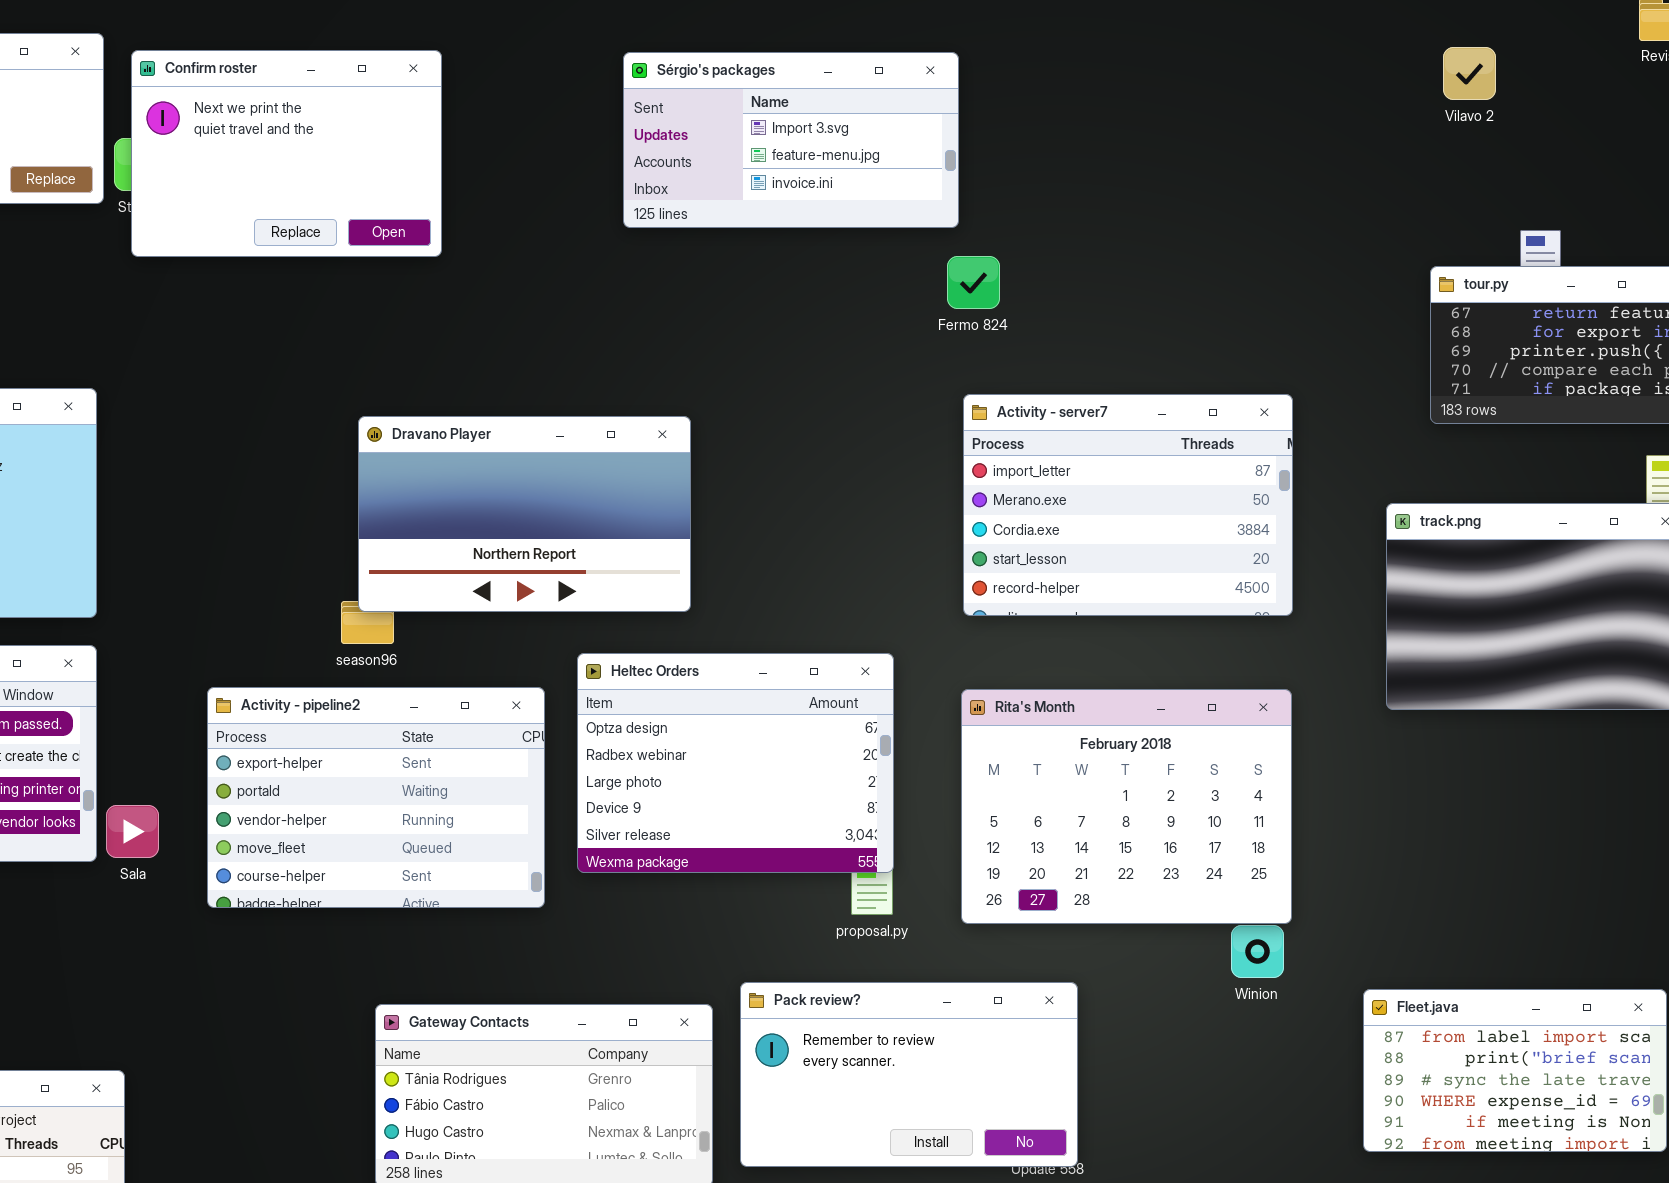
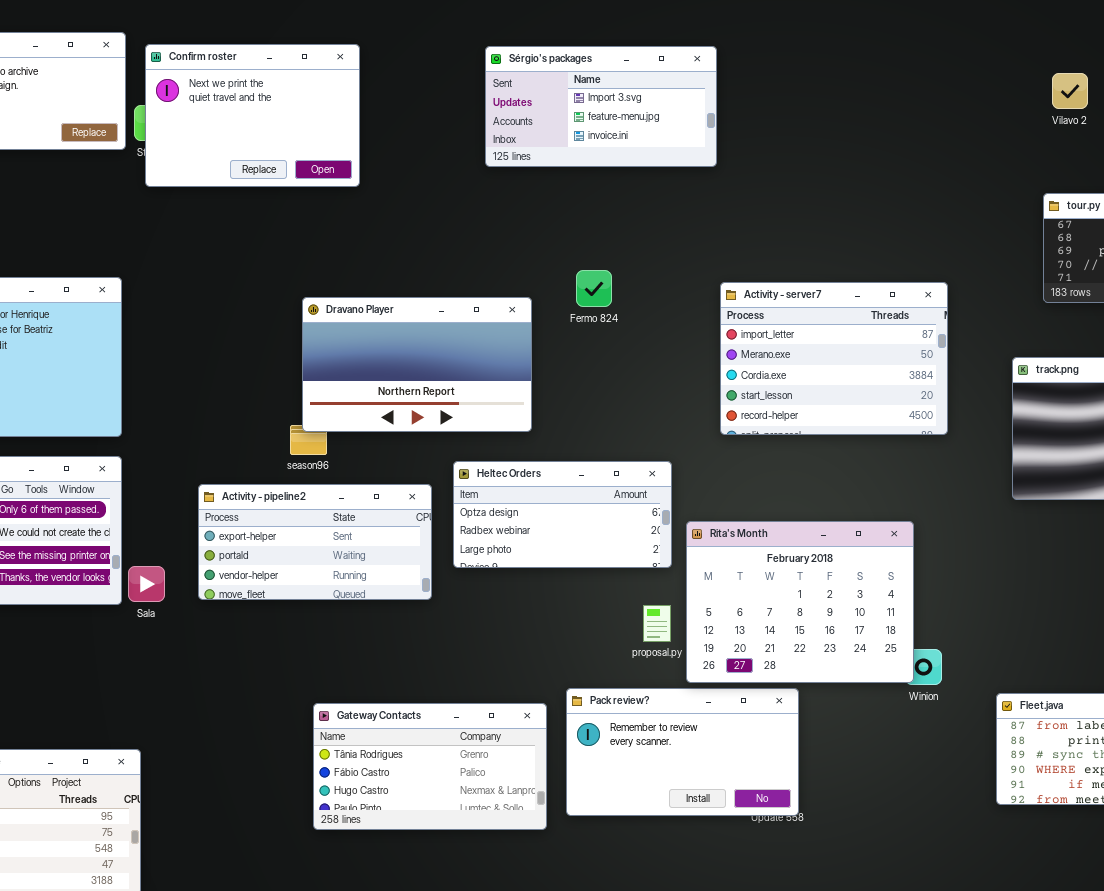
Vilavo 2: [1443,47,1496,100] -> [1052,73,1088,109], moved
Fermo 824: [947,256,1000,309] -> [576,270,612,307], moved
Heltec Orders: [577,653,894,873] -> [453,461,672,568], resized
Activity - pipeline2: [207,687,545,908] -> [198,484,432,600], resized
Rita's Month: [961,689,1292,924] -> [686,521,914,683], moved

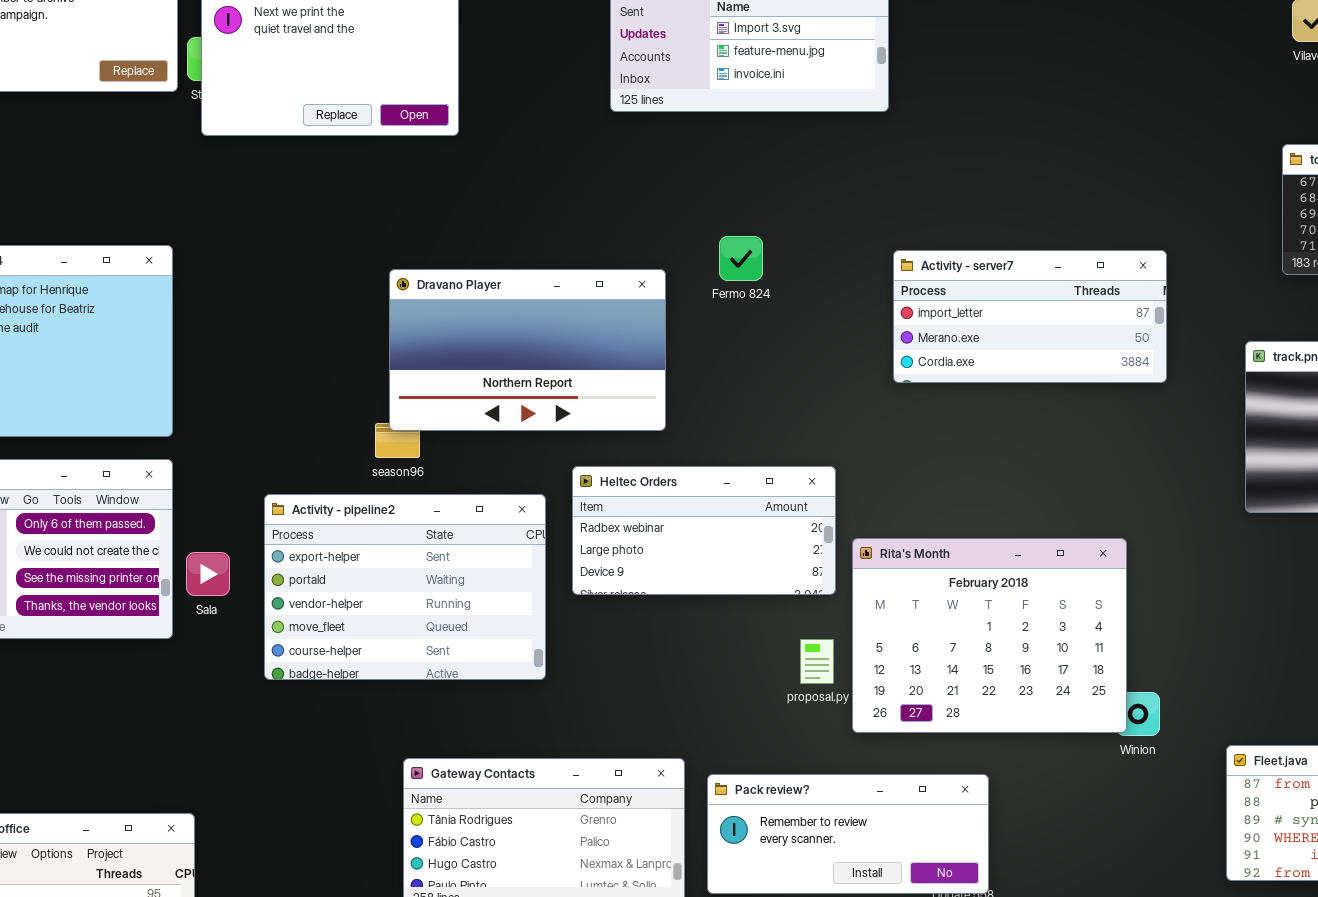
Activity - server7: [720,282,948,435] -> [893,250,1167,383], resized
Heltec Orders: [453,461,672,568] -> [572,466,836,595], scrolled down 1 row
Activity - pipeline2: [198,484,432,600] -> [264,494,546,680], resized
Sala: [128,566,165,602] -> [186,552,230,596], moved
Pack review?: [566,688,799,816] -> [707,774,989,894], resized

